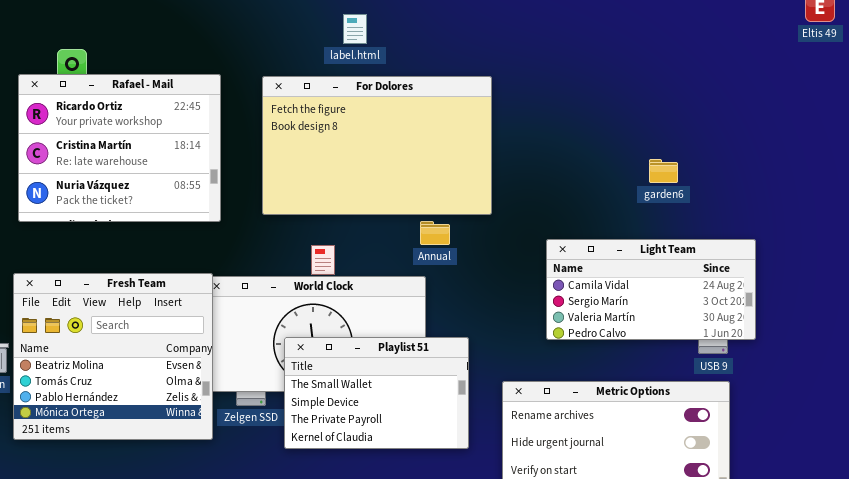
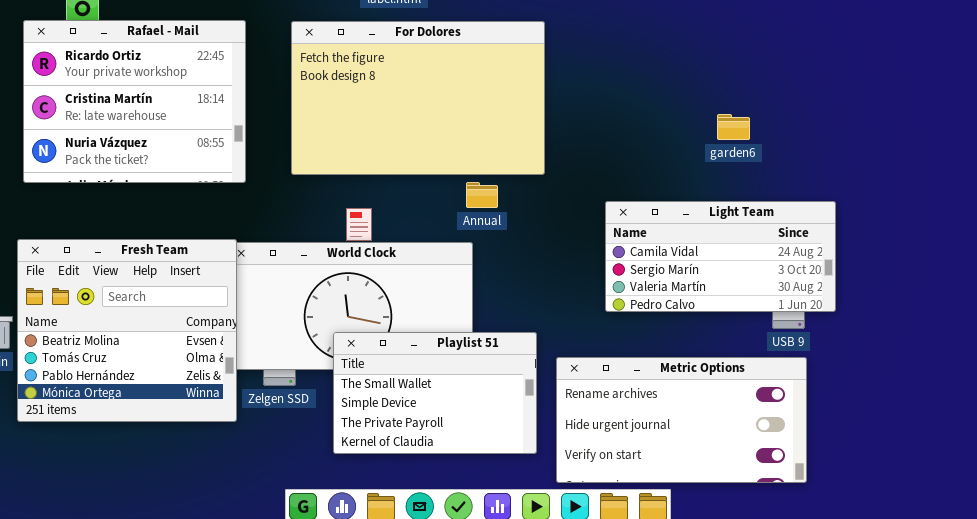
Playlist 51: [284,337,469,449] -> [333,332,537,454], moved

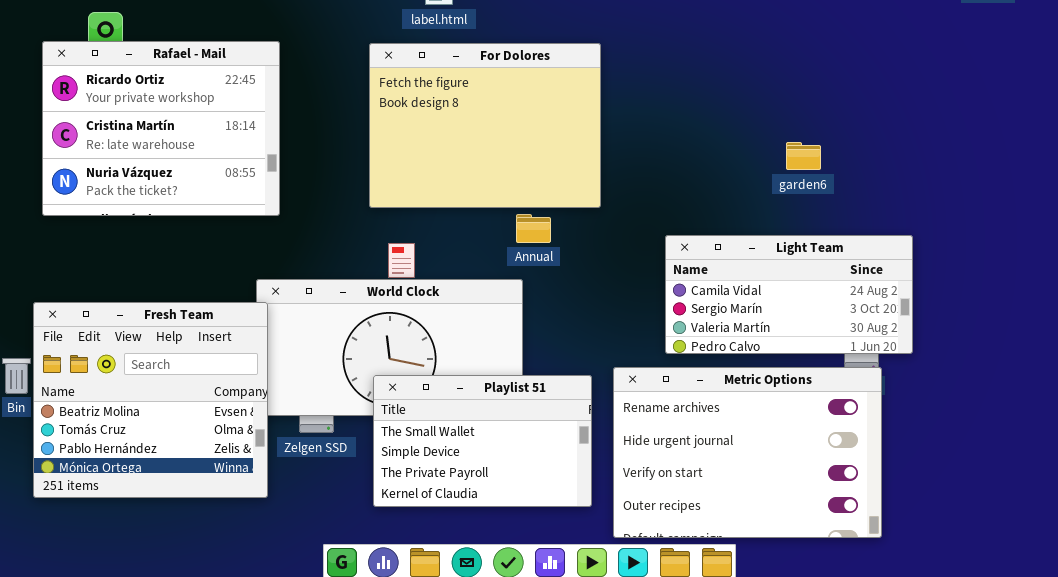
For Dolores: [291,21,545,175] -> [369,43,601,208], resized
Fresh Team: [17,239,237,422] -> [33,302,268,498], moved
Metric Options: [556,357,807,483] -> [613,367,882,538], resized

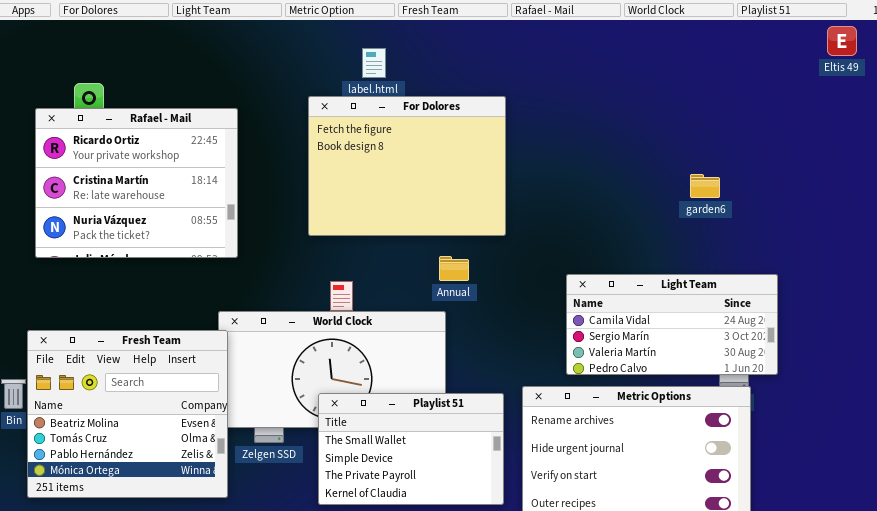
For Dolores: [369,43,601,208] -> [308,96,506,236], moved
garden6: [786,142,821,170] -> [690,174,720,198], moved

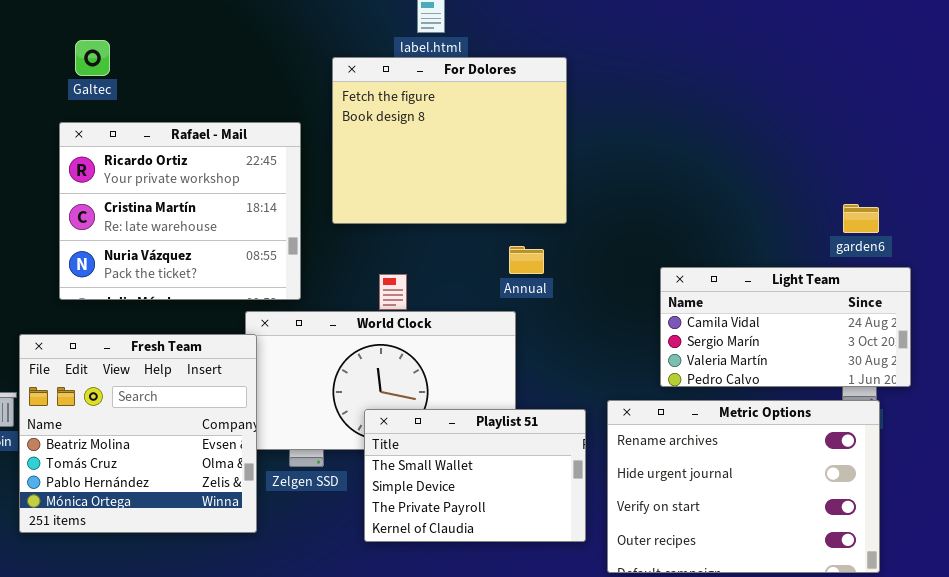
For Dolores: [308,96,506,236] -> [332,57,567,224], moved
Rafael - Mail: [35,108,238,258] -> [59,122,301,300], moved
garden6: [690,174,720,198] -> [843,204,879,233], moved

